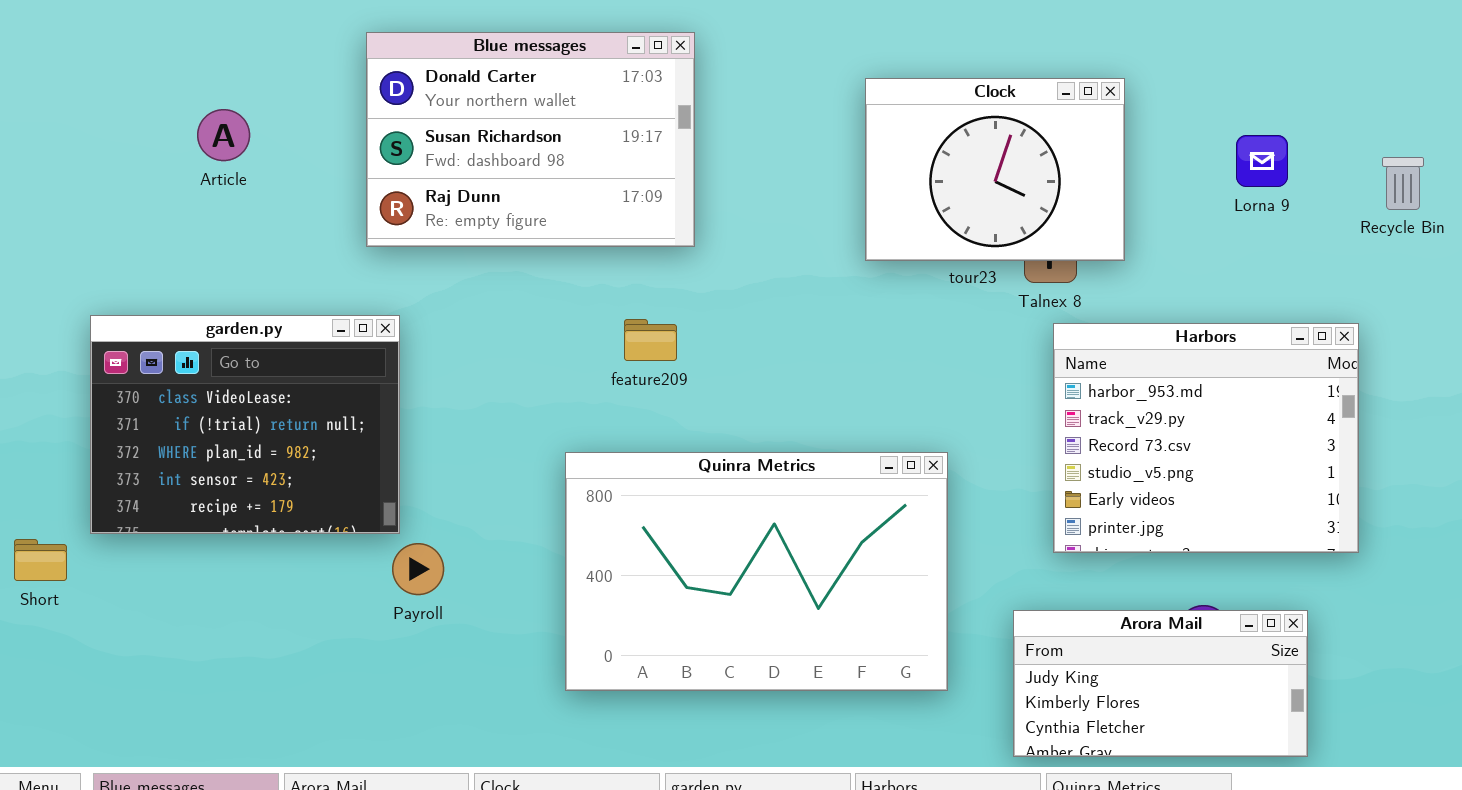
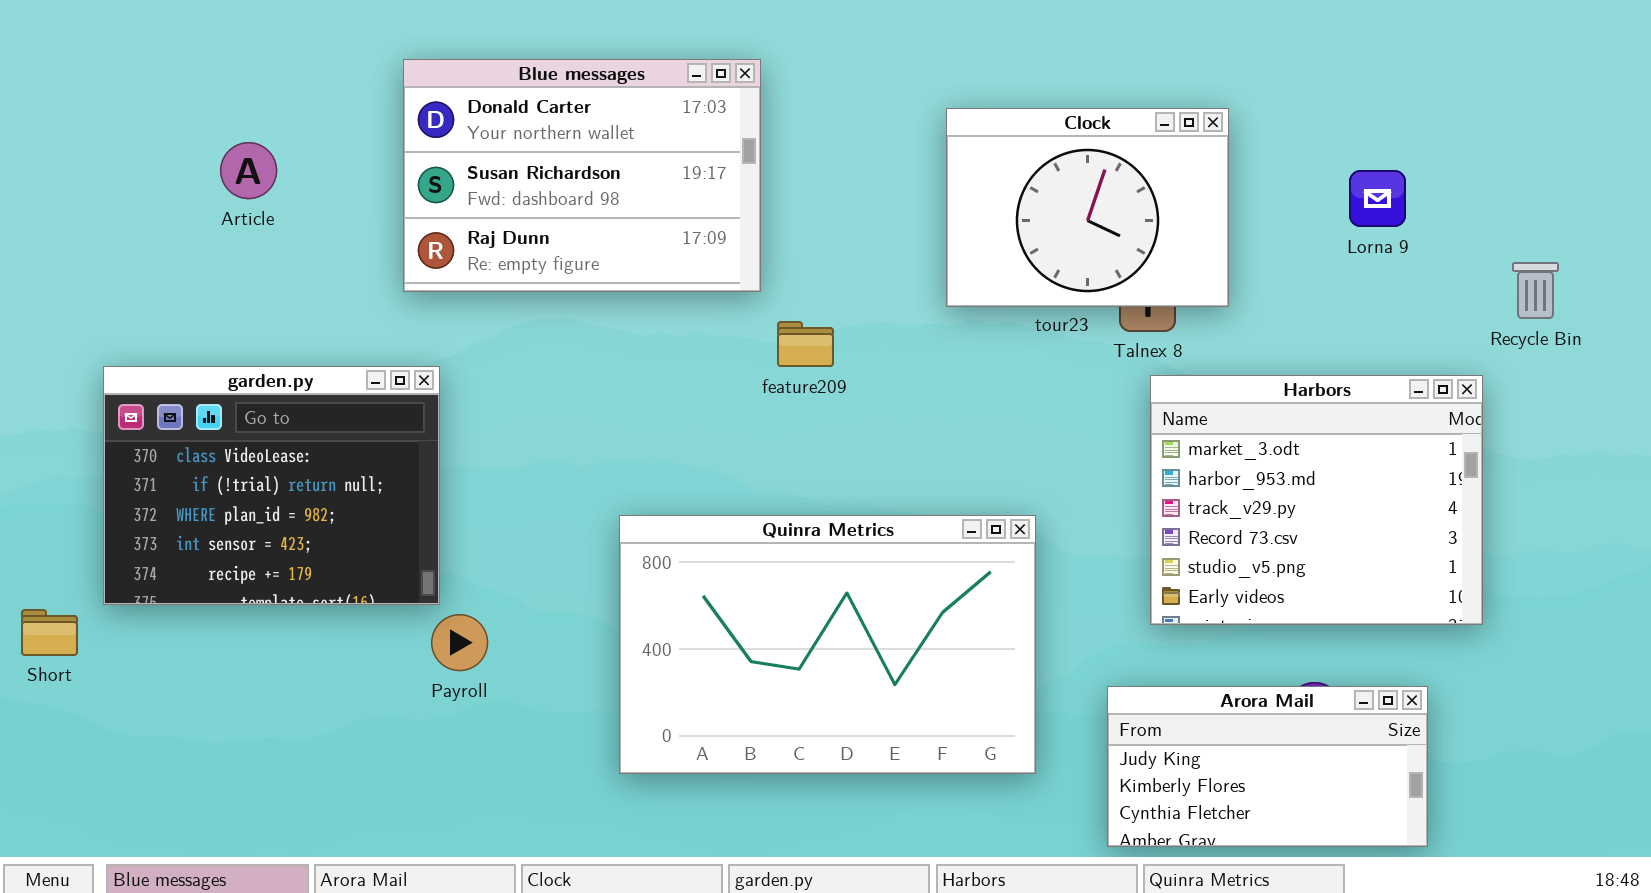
Recycle Bin: [1382,157,1424,210] -> [1512,262,1559,319], moved
feature209: [624,319,677,361] -> [777,321,834,367], moved
Harbors: [1053,323,1359,553] -> [1150,375,1483,625], scrolled up 1 row

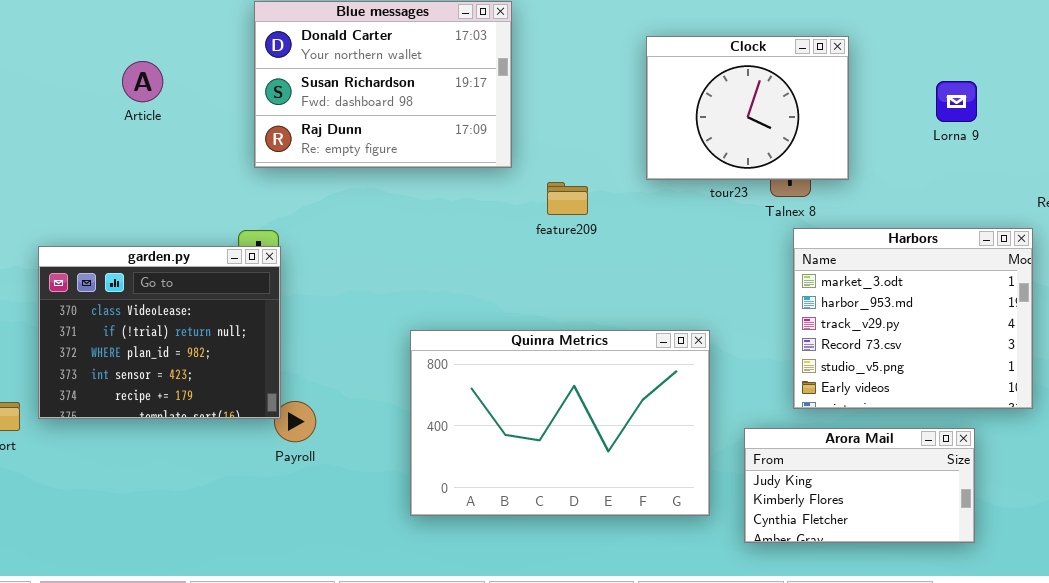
feature209: [777,321,834,367] -> [547,182,588,215], moved
garden.py: [103,366,440,605] -> [38,246,281,419], moved
Arora Mail: [1107,686,1428,847] -> [744,428,975,543], moved

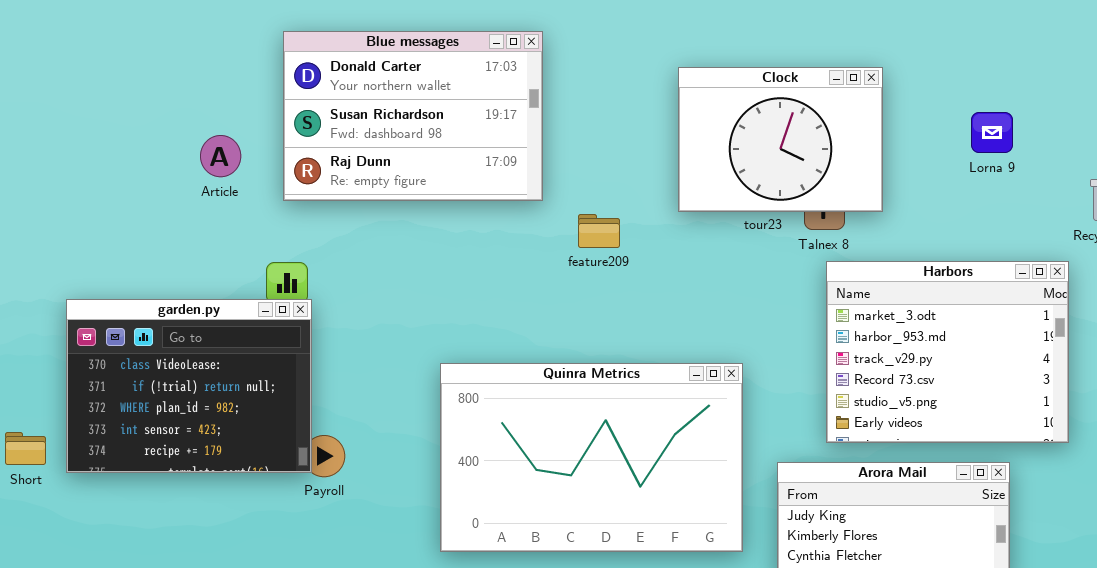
Article: [122,61,163,102] -> [200,135,241,177], moved
garden.py: [38,246,281,419] -> [66,299,312,473], moved

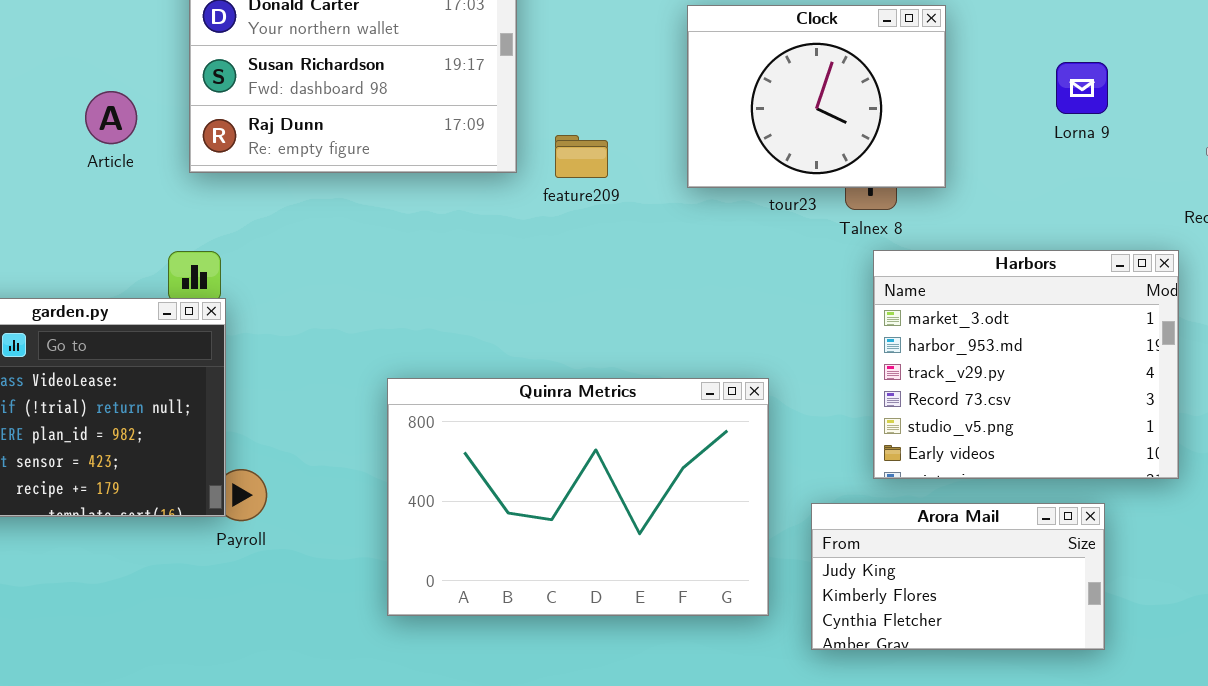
feature209: [578,214,620,248] -> [555,135,608,178], moved

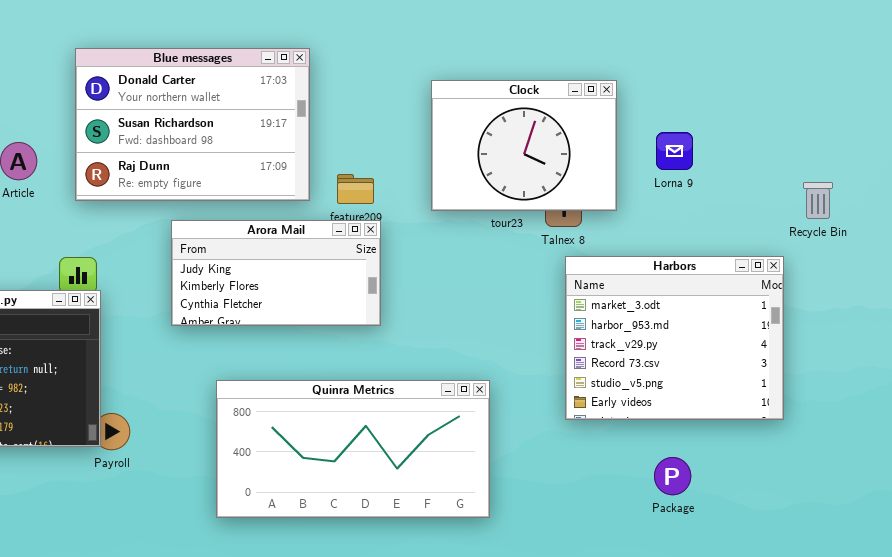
Lorna 9: [1056,62,1108,114] -> [656,132,693,170], moved
Quinra Metrics: [387,378,769,616] -> [216,380,490,518], resized
Arora Mail: [811,503,1105,650] -> [171,220,381,326], moved

